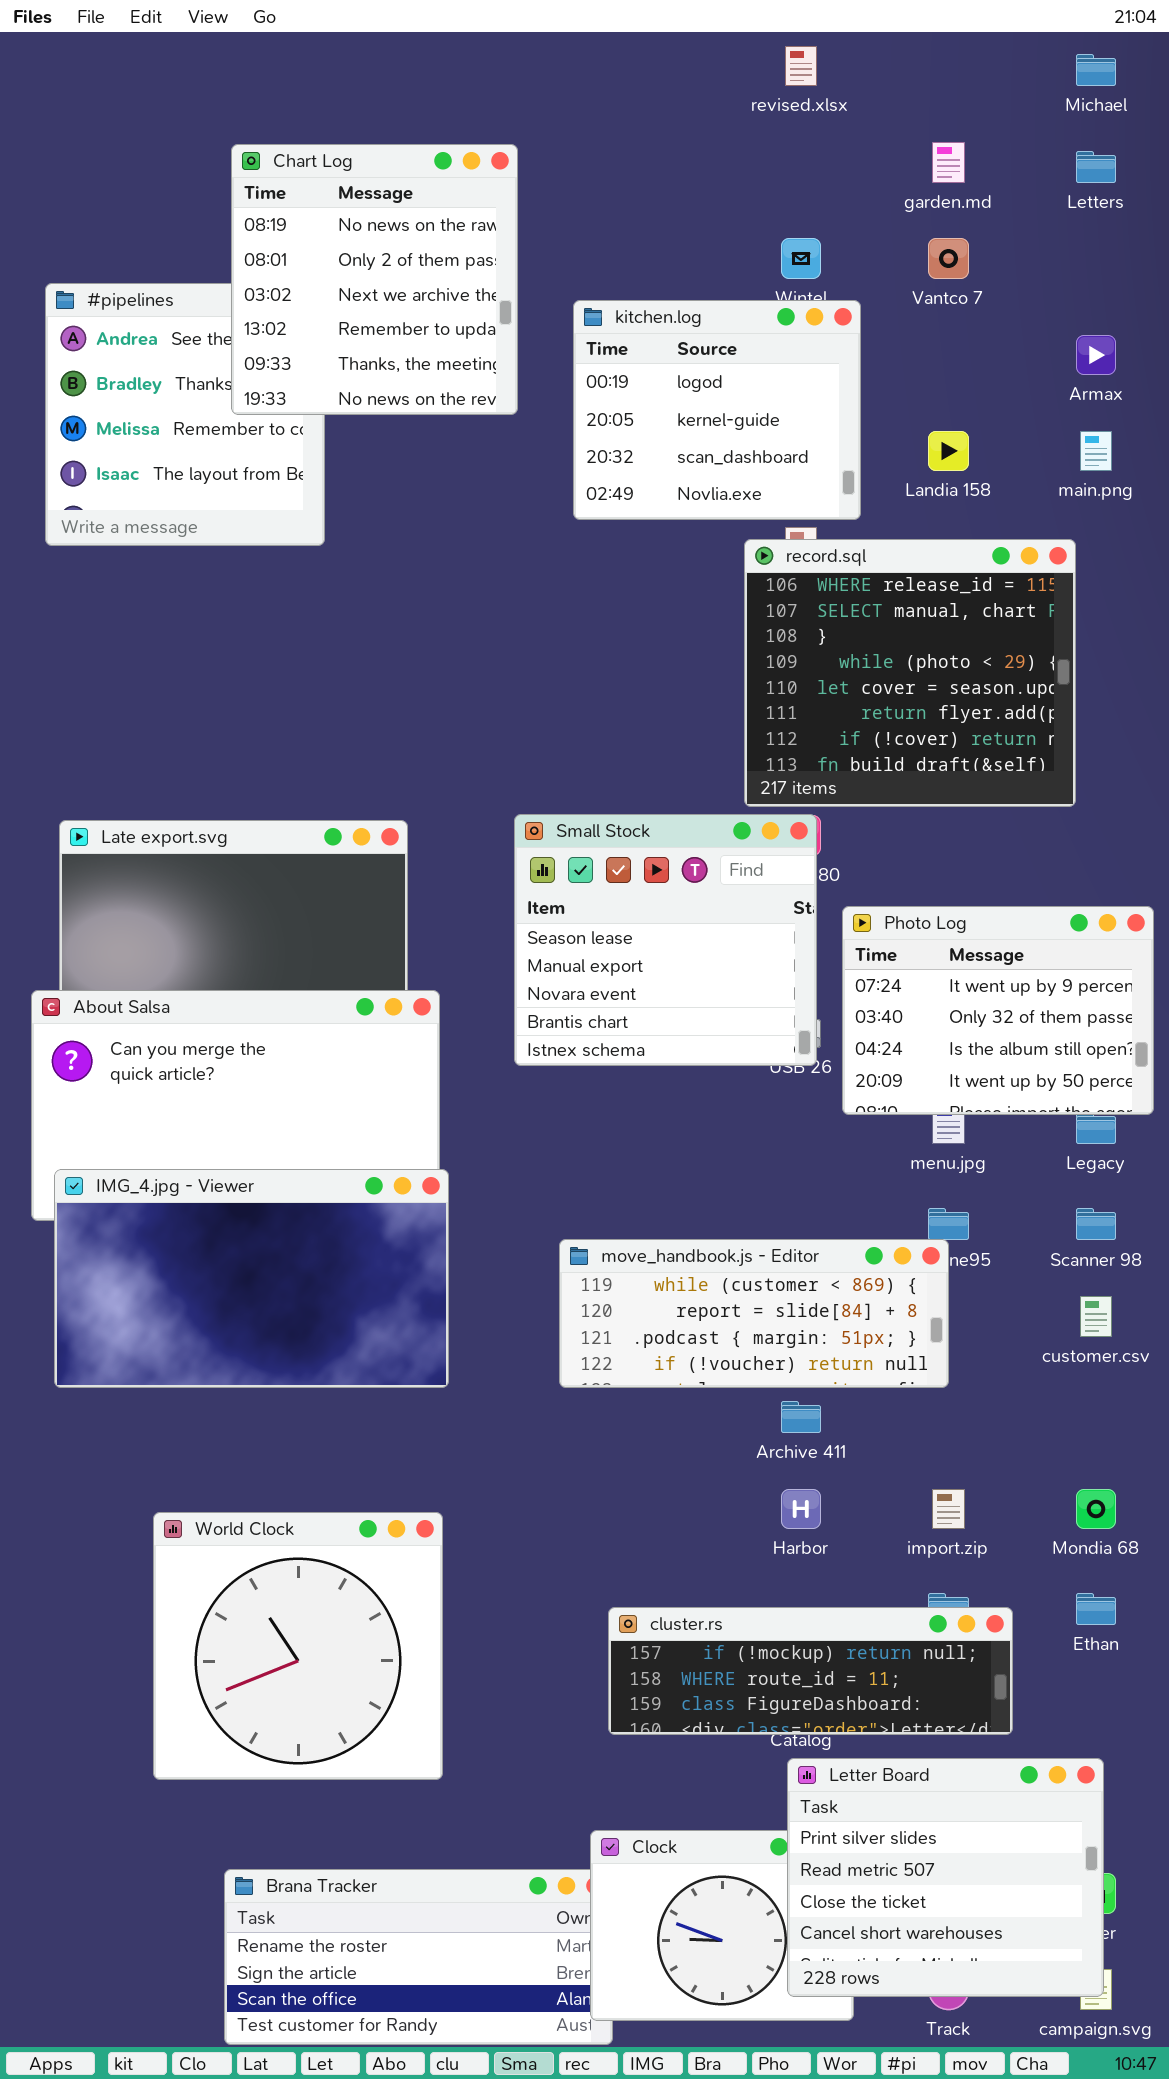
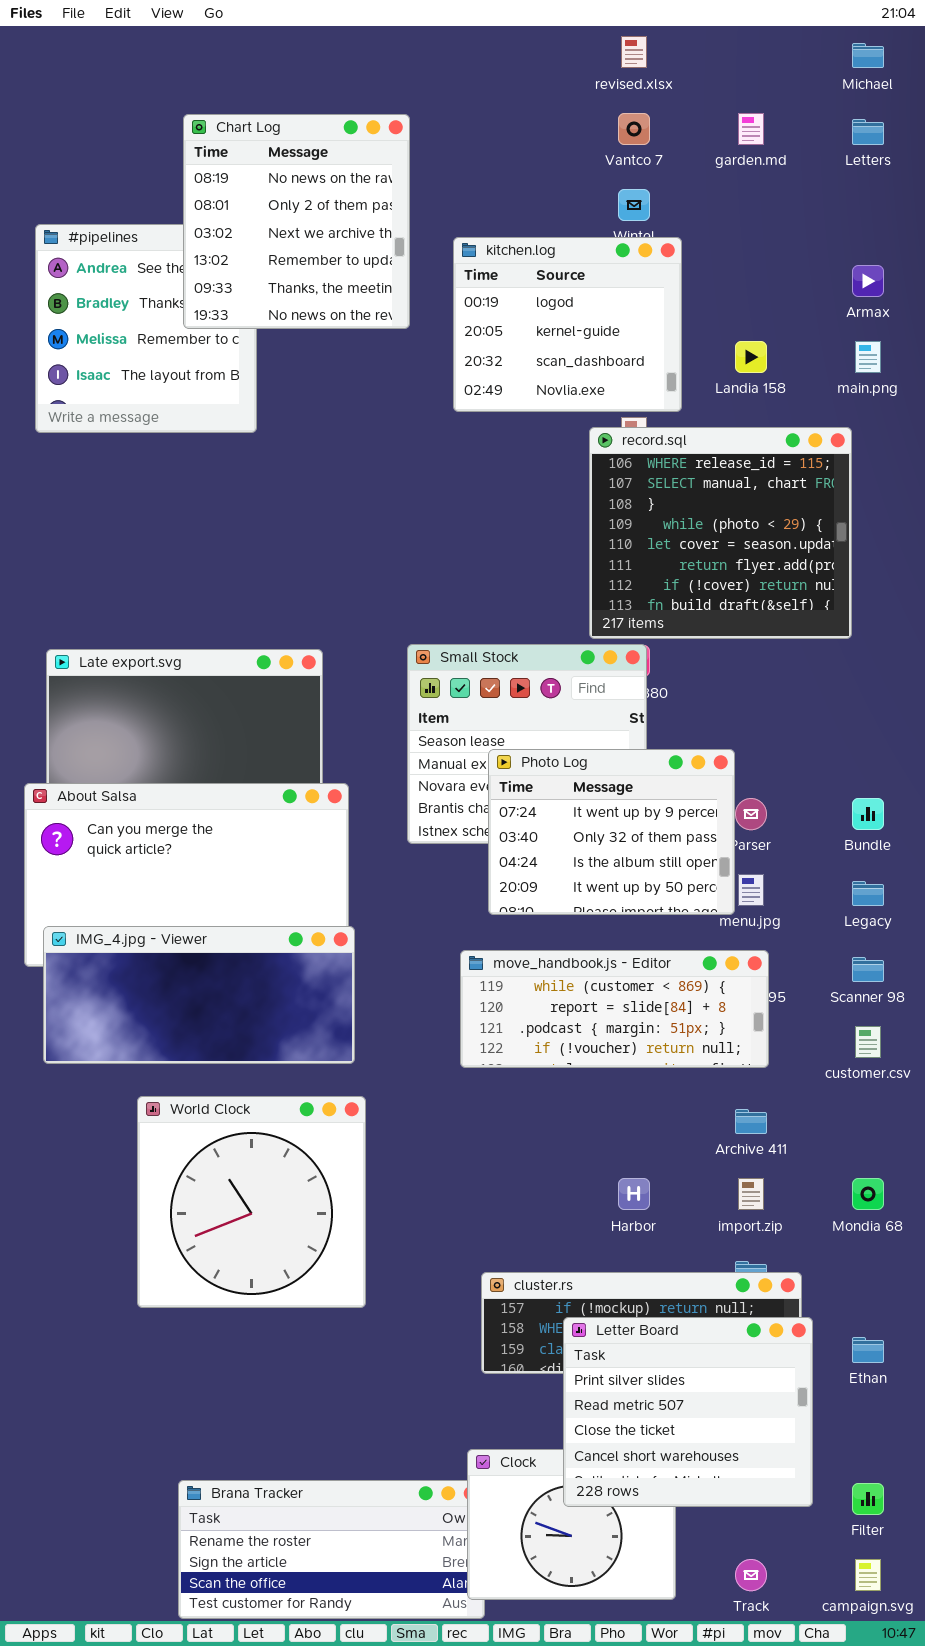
Vantco 7: [928,238,969,279] -> [618,113,650,145], moved
Photo Log: [842,906,1154,1115] -> [488,749,735,915], moved
IMG_4.jpg - Viewer: [54,1169,449,1388] -> [43,926,355,1064], resized
move_handbook.js - Editor: [559,1239,949,1388] -> [460,950,769,1068], moved
Archive 411: [781,1401,821,1433] -> [735,1109,767,1134], moved
World Clock: [153,1512,443,1780] -> [137,1096,366,1308], moved
Ethan: [1076,1593,1116,1625] -> [852,1337,884,1363], moved
Letter Board: [787,1758,1104,1997] -> [563,1317,813,1507], moved

